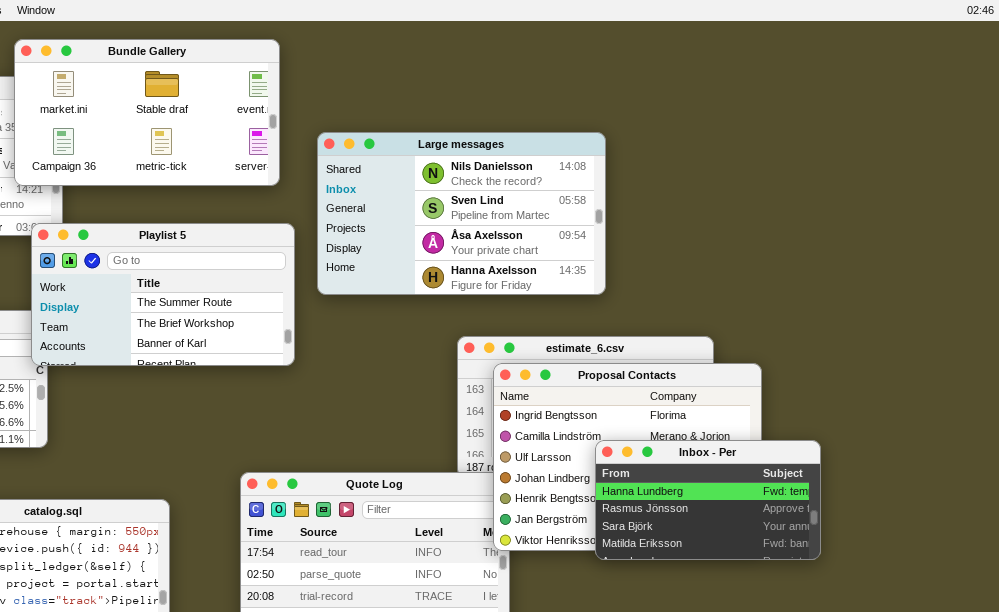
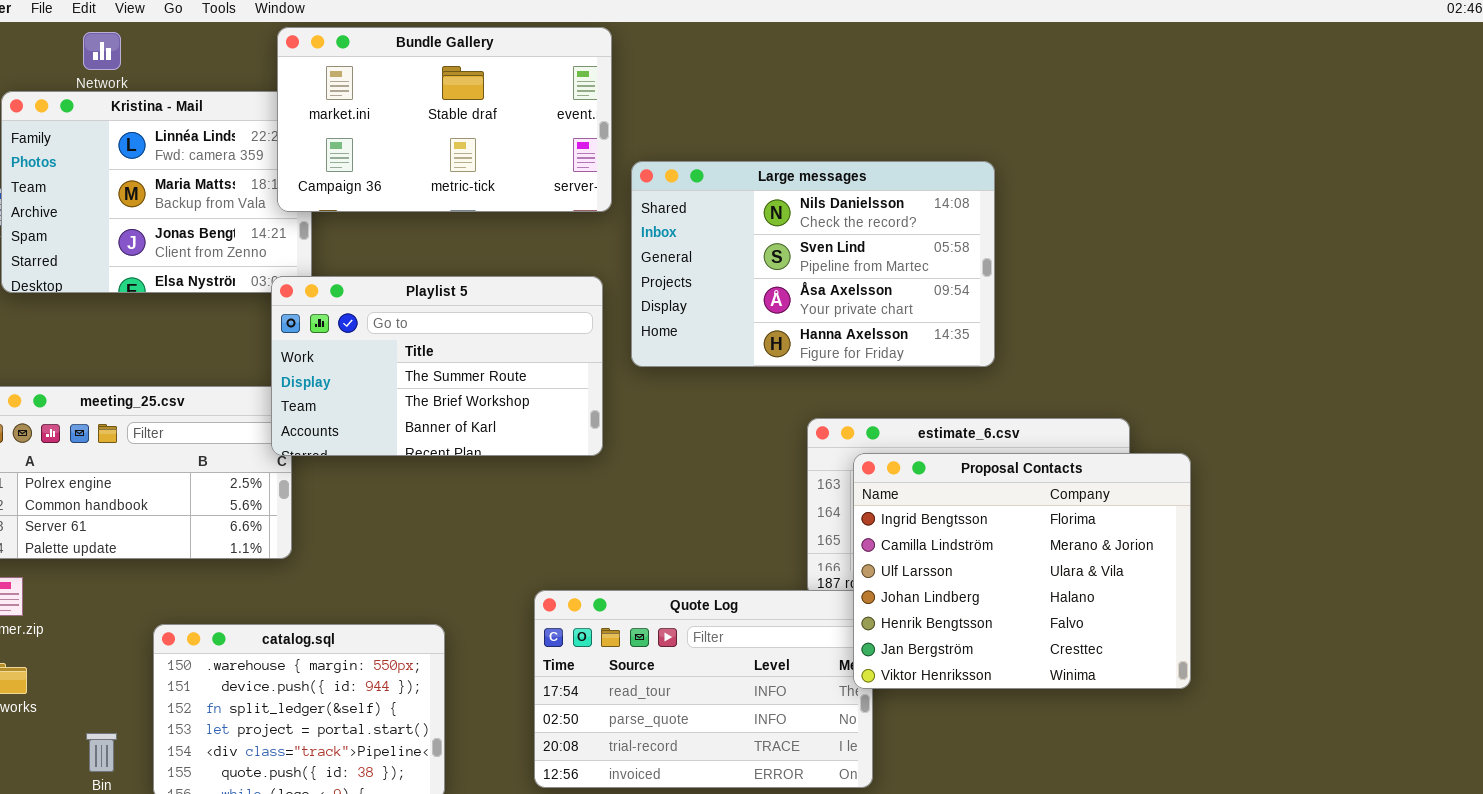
Bundle Gallery: [14,39,280,186] -> [277,27,612,212], moved
Inbox - Per: [595,440,821,560] -> none, closed

